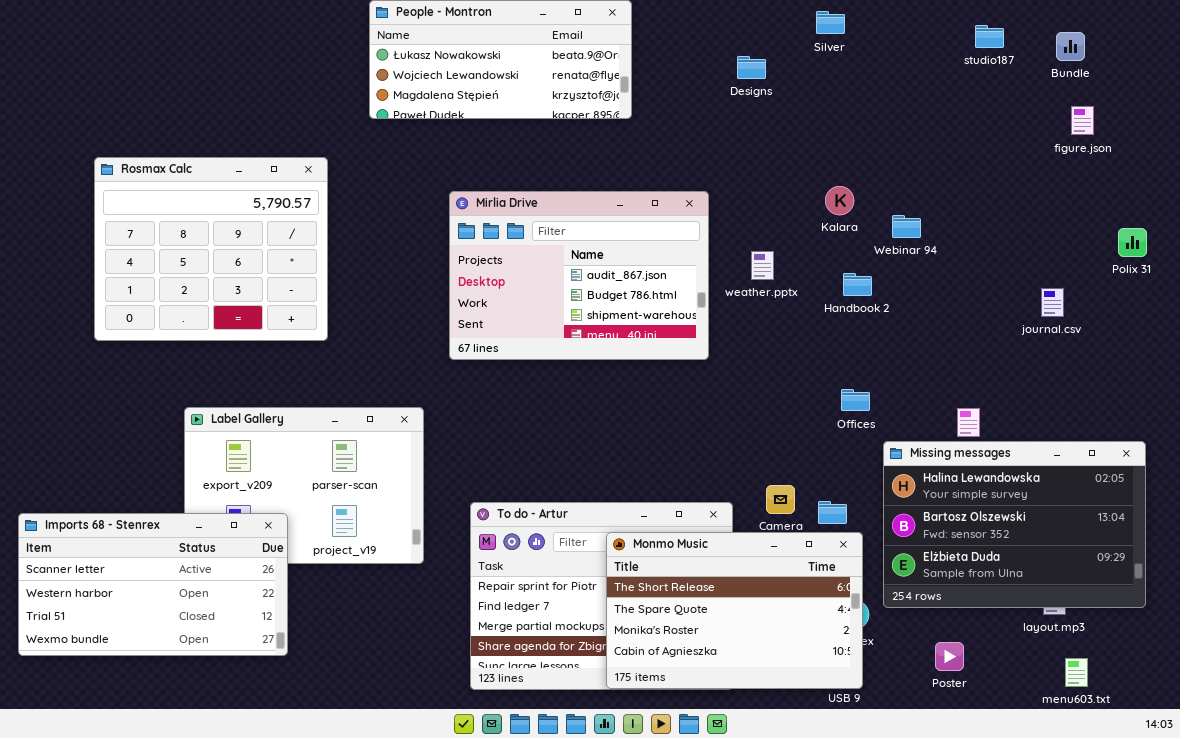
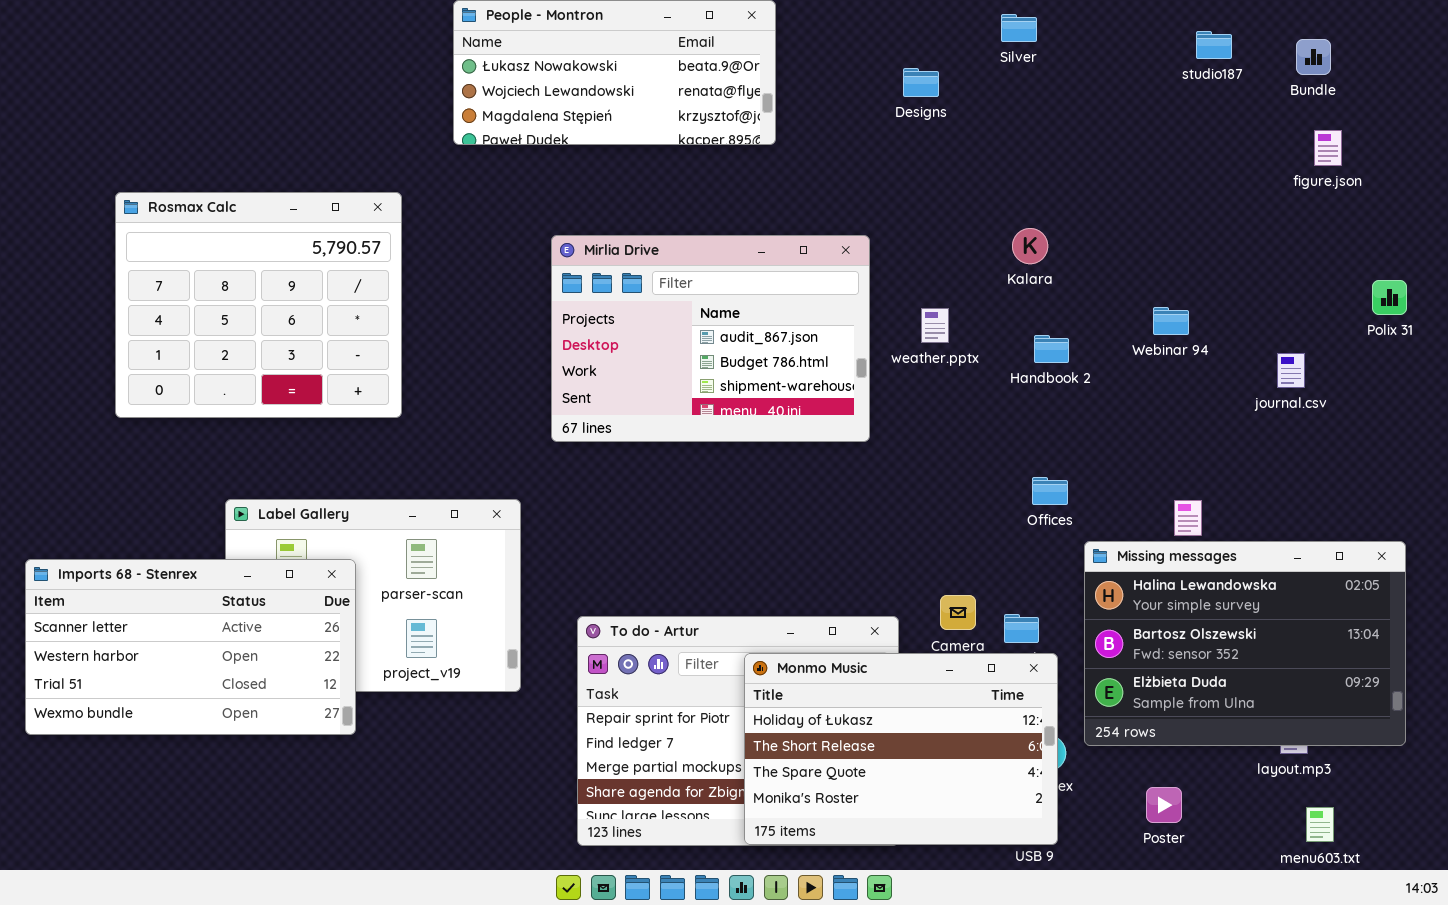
Webinar 94: [892,215,921,238] -> [1153,307,1189,335], moved
Imports 68 - Stenrex: [18,513,288,656] -> [25,559,356,735], moved
Monmo Music: [606,532,863,689] -> [744,653,1058,845], scrolled up 1 row

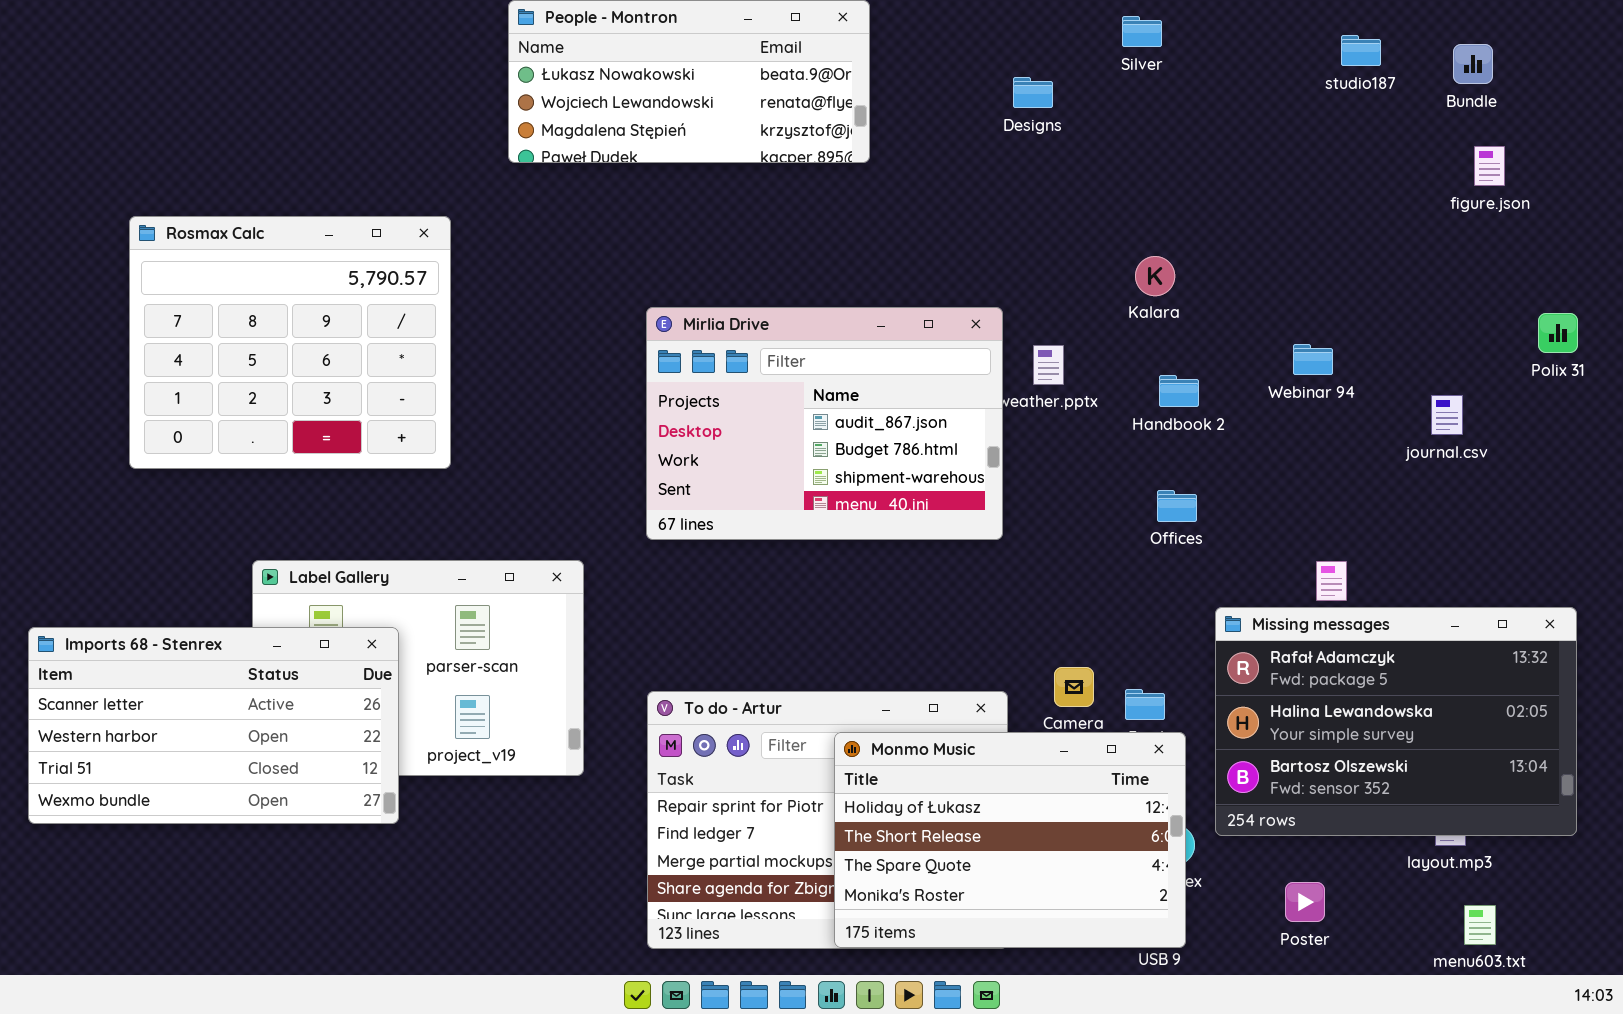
Mirlia Drive: [551,235,870,442] -> [646,307,1003,540], moved
Offices: [1032,477,1068,505] -> [1157,490,1197,522], moved
Missing messages: [1084,541,1406,746] -> [1215,607,1577,836], scrolled up 1 row

